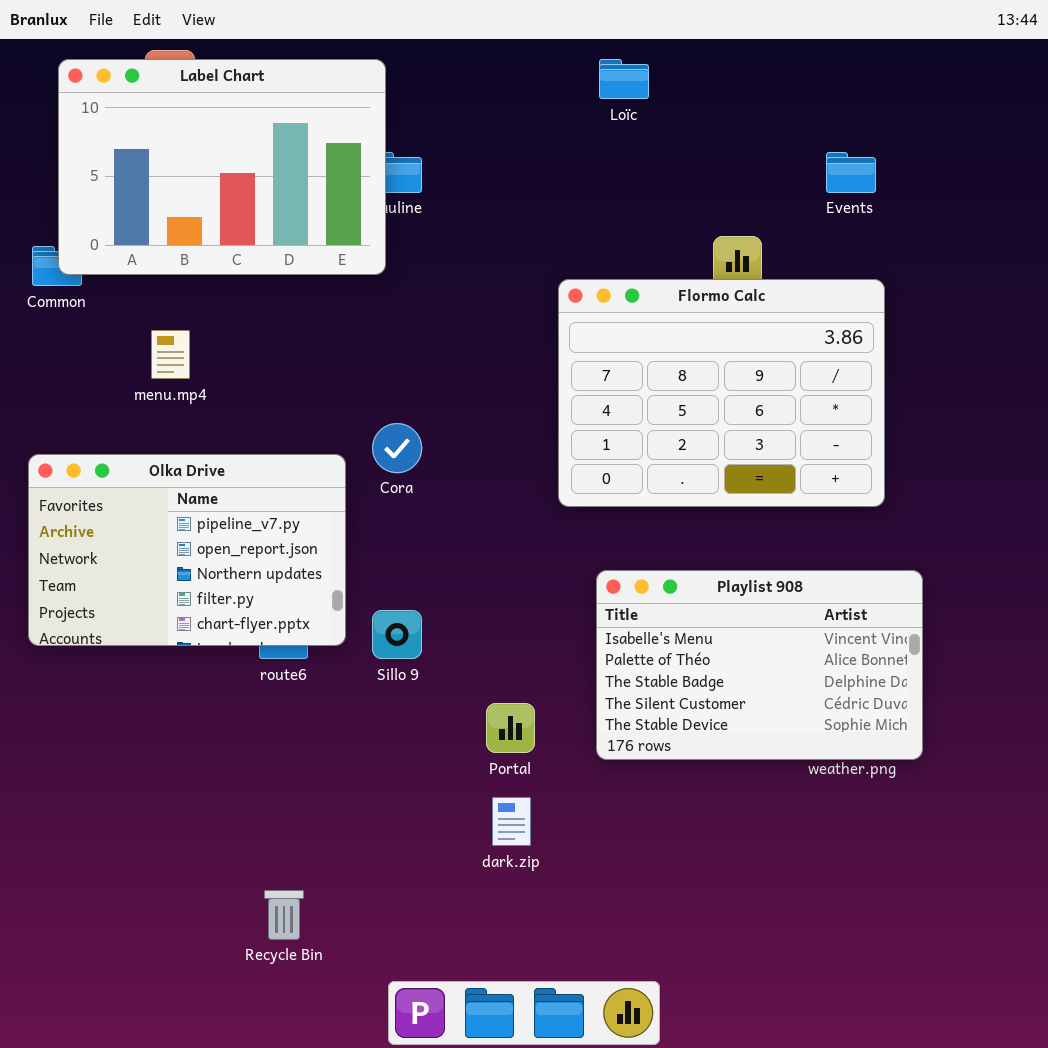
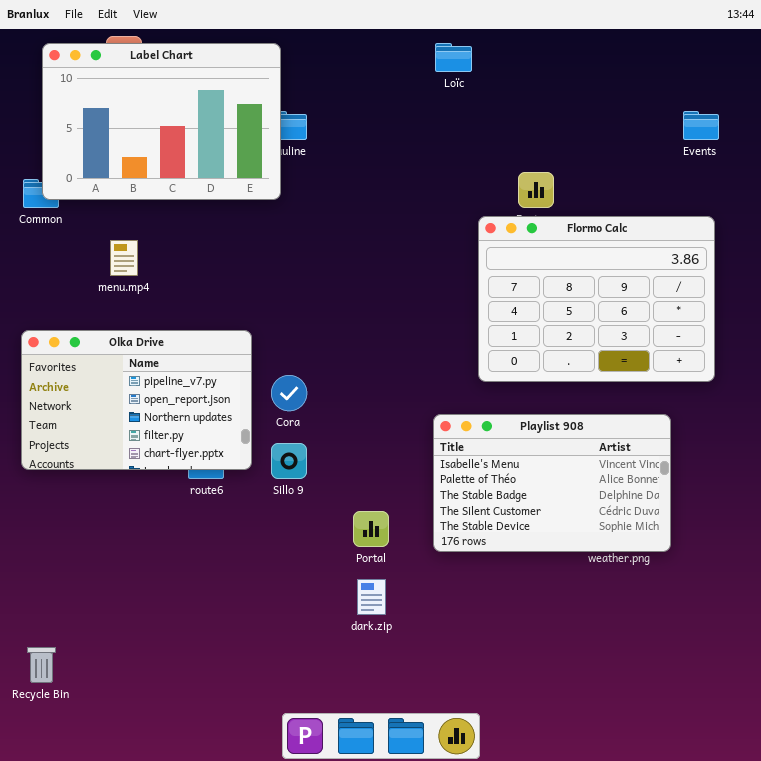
Events: [826,152,876,193] -> [683,111,719,140], moved
Flormo Calc: [558,279,885,507] -> [478,216,715,382], moved
Cora: [372,423,422,473] -> [271,375,307,411], moved
Recycle Bin: [264,890,304,940] -> [27,647,56,683], moved

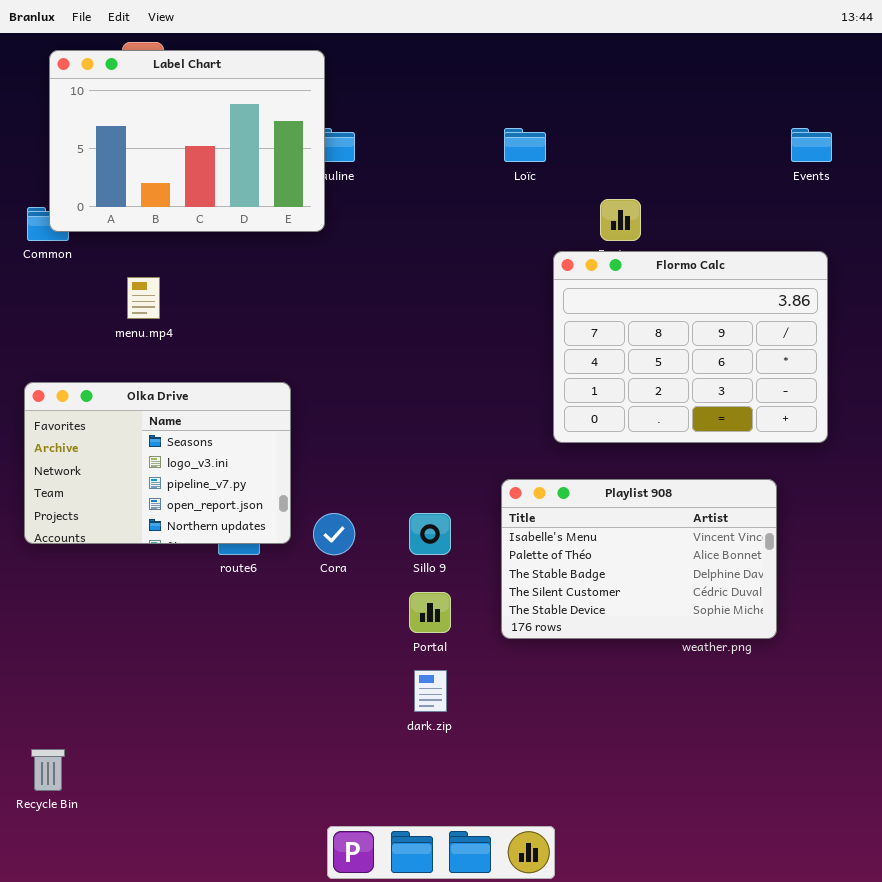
Loïc: [435,43,472,72] -> [504,128,546,162], moved
Olka Drive: [21,330,252,470] -> [24,382,291,544], scrolled up 2 rows
Cora: [271,375,307,411] -> [313,513,355,555], moved
Sillo 9: [271,443,307,479] -> [409,513,451,555], moved

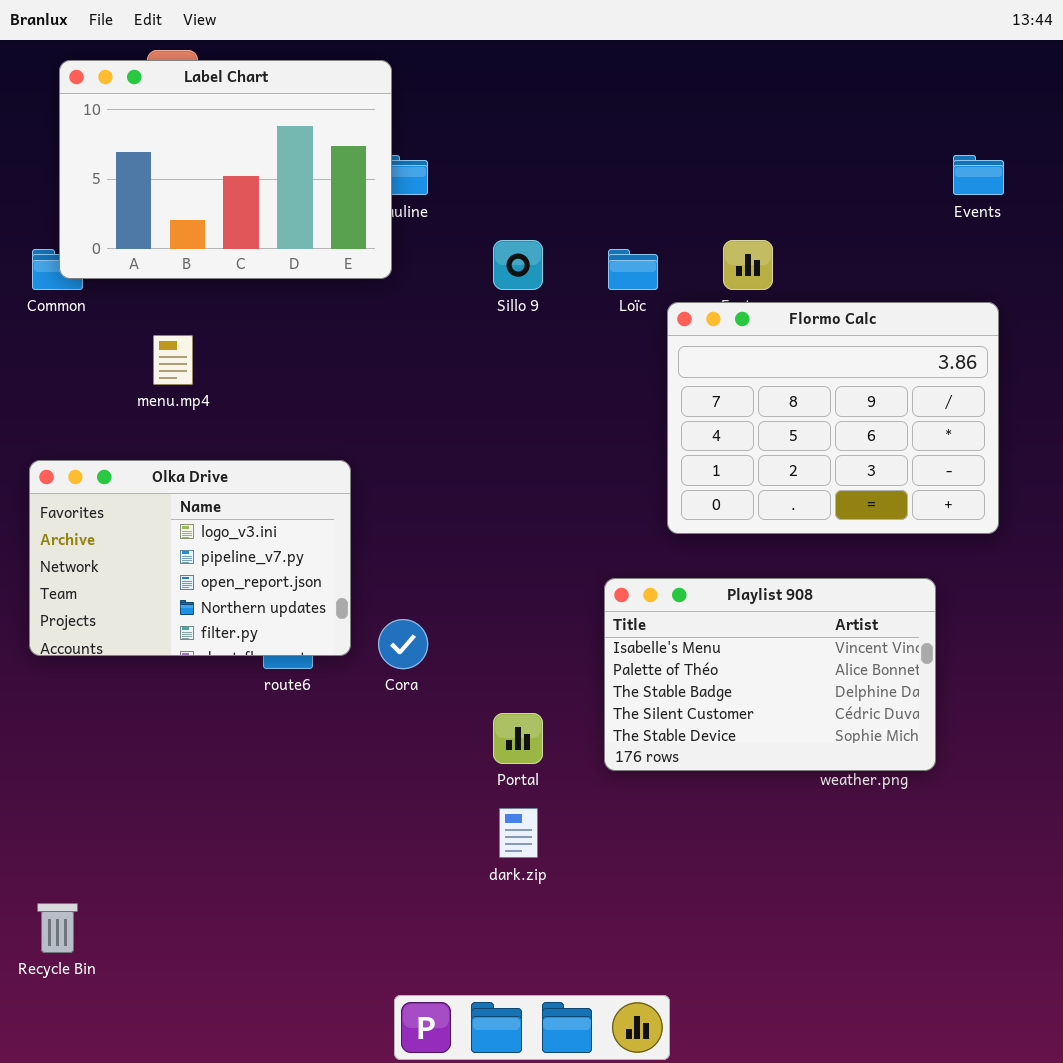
Loïc: [504,128,546,162] -> [608,249,658,290], moved
Olka Drive: [24,382,291,544] -> [29,460,351,656], scrolled down 1 row
Sillo 9: [409,513,451,555] -> [493,240,543,290], moved

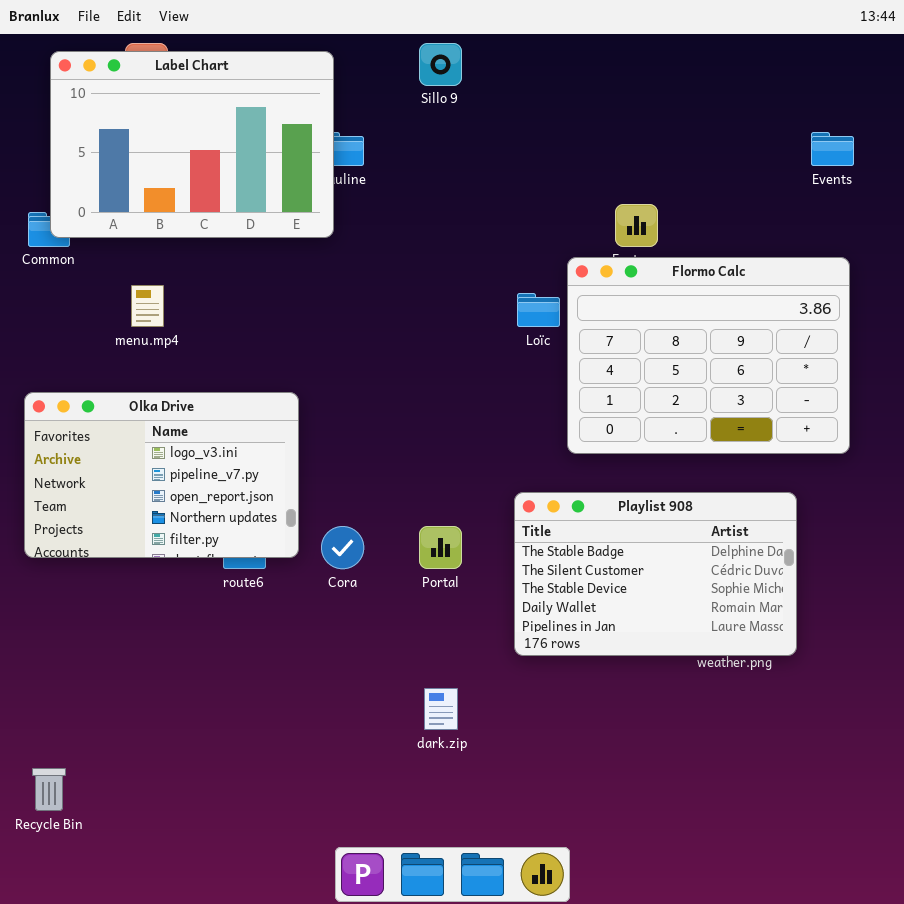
Sillo 9: [493,240,543,290] -> [419,43,462,86], moved
Loïc: [608,249,658,290] -> [517,293,560,327], moved
Playlist 908: [604,578,936,771] -> [514,492,797,656], scrolled down 2 rows
Portal: [493,713,543,764] -> [419,526,462,569], moved

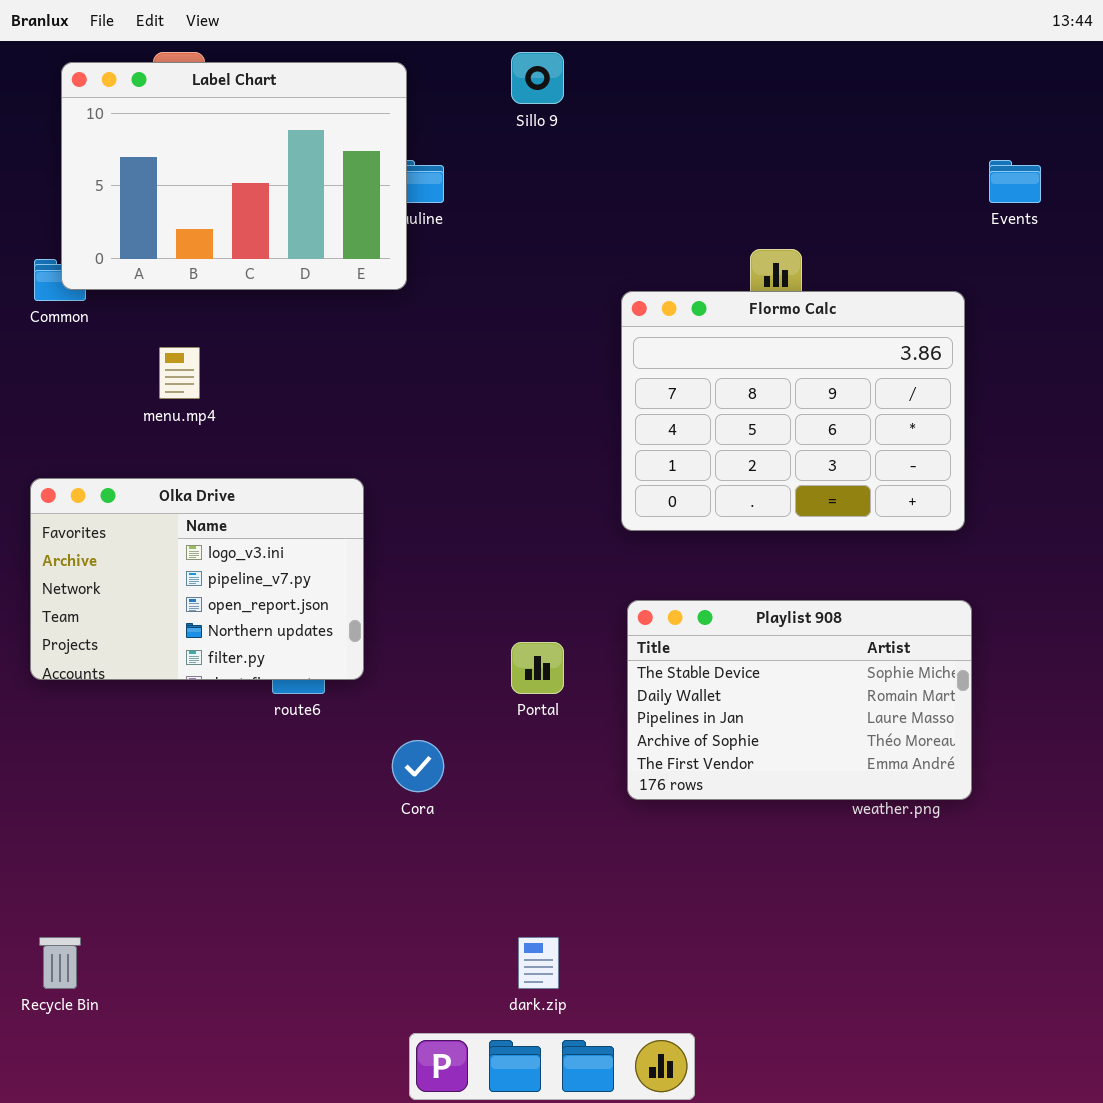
Flormo Calc: [567,257,850,454] -> [621,291,965,531], moved
Playlist 908: [514,492,797,656] -> [627,600,972,800], scrolled down 2 rows
Cora: [321,526,364,569] -> [392,740,444,792], moved
dark.zip: [424,688,458,730] -> [518,937,559,989], moved

